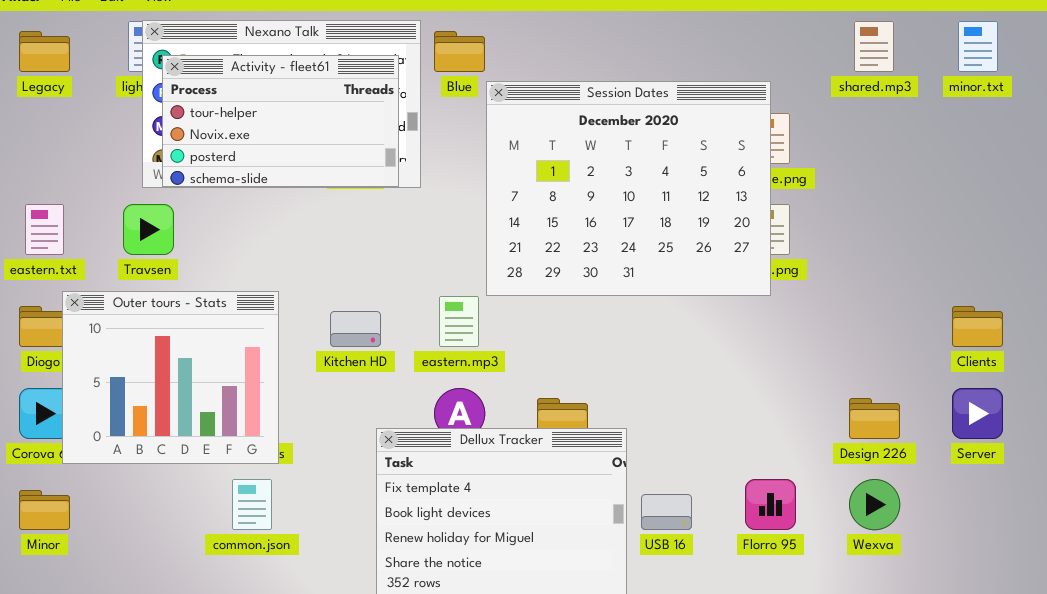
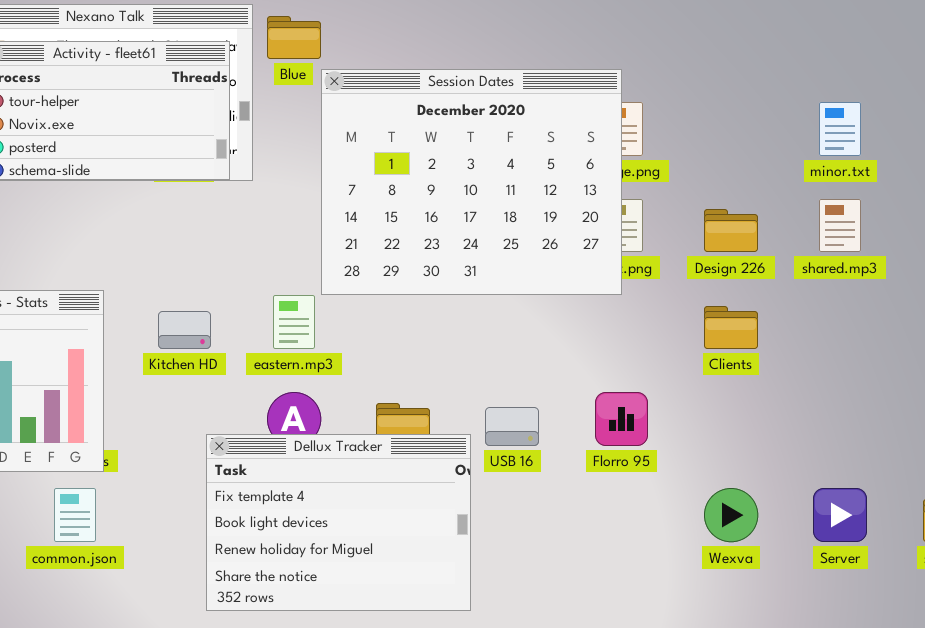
shared.mp3: [854,21,894,72] -> [819,199,861,252], moved
minor.txt: [958,21,998,72] -> [819,102,861,156], moved
Clients: [952,306,1003,347] -> [704,306,758,349], moved
Server: [952,388,1003,439] -> [813,488,867,542], moved
Design 226: [849,398,900,439] -> [704,209,758,252], moved
Florro 95: [745,479,796,530] -> [595,392,648,446], moved
USB 16: [641,494,692,530] -> [485,407,539,446], moved

